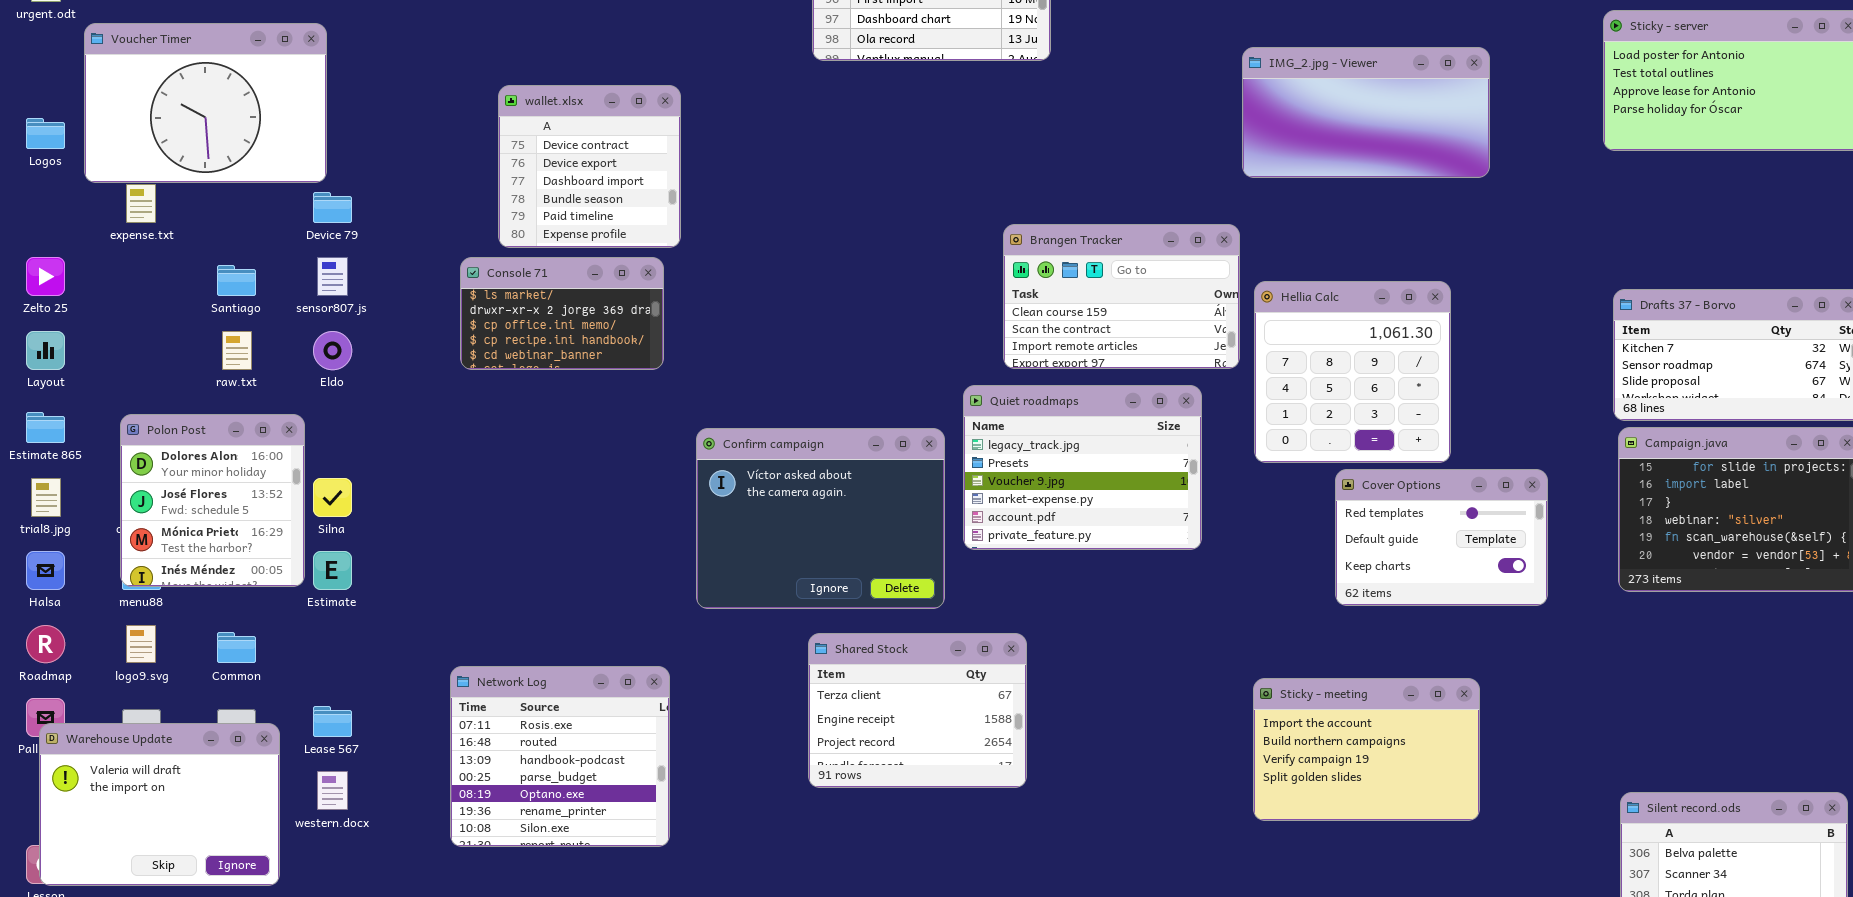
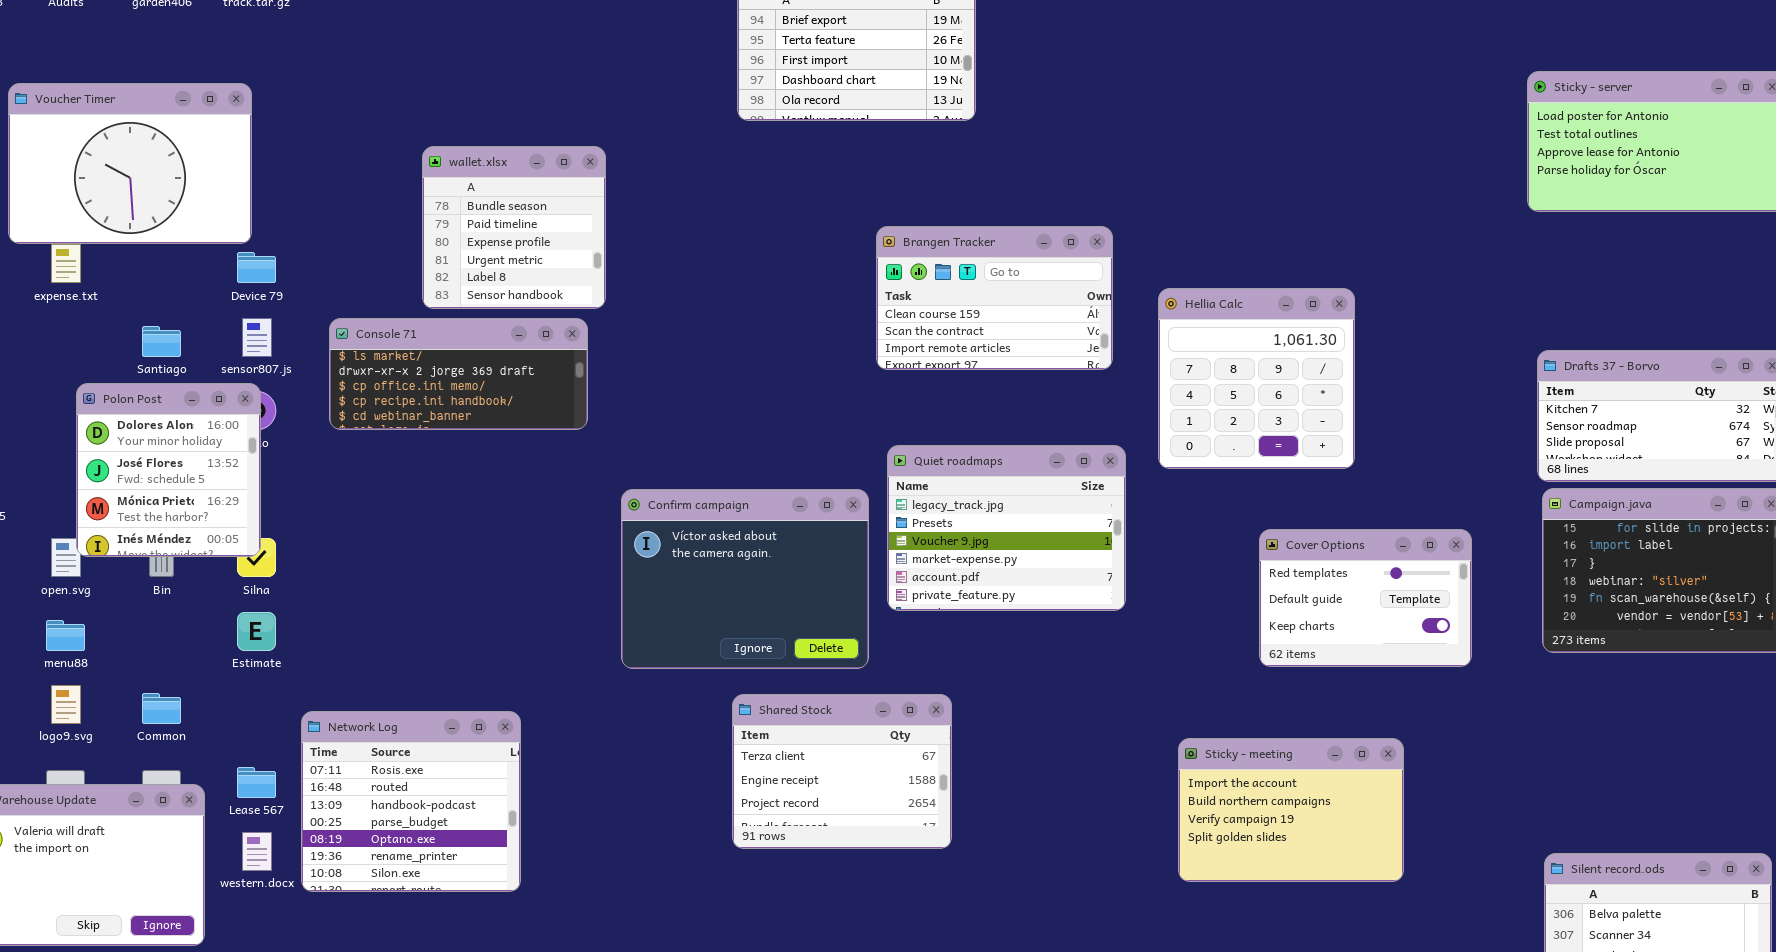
IMG_2.jpg - Viewer: [1242,47,1490,178] -> none, closed
wallet.xlsx: [498,85,681,248] -> [422,146,606,309], scrolled down 3 rows
Brangen Tracker: [1003,224,1240,369] -> [876,226,1113,370], moved
Console 71: [460,257,664,370] -> [329,318,588,430], resized
Hellia Calc: [1254,281,1451,463] -> [1158,288,1355,469], moved
Polon Post: [120,414,305,587] -> [76,383,261,557], moved
Network Log: [450,666,670,847] -> [301,711,521,892], moved

